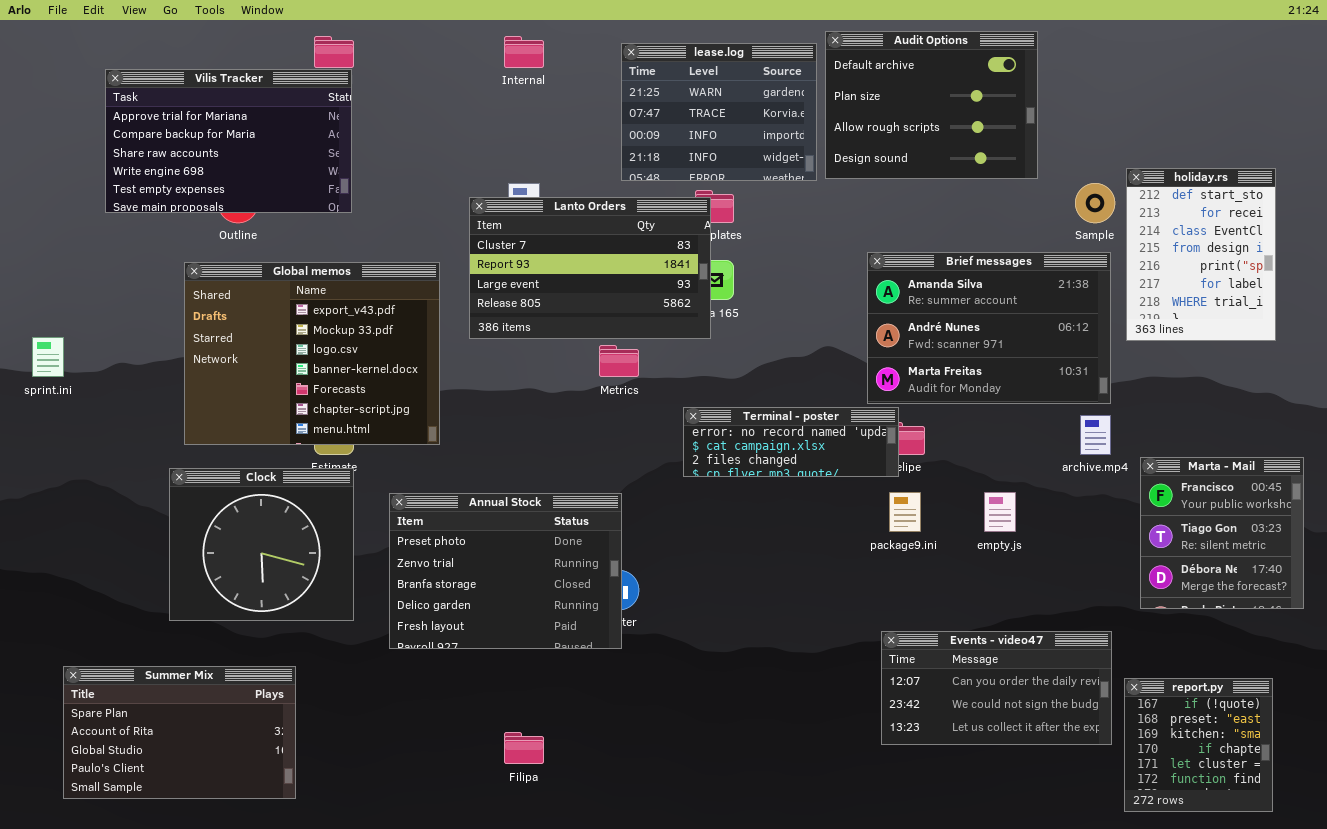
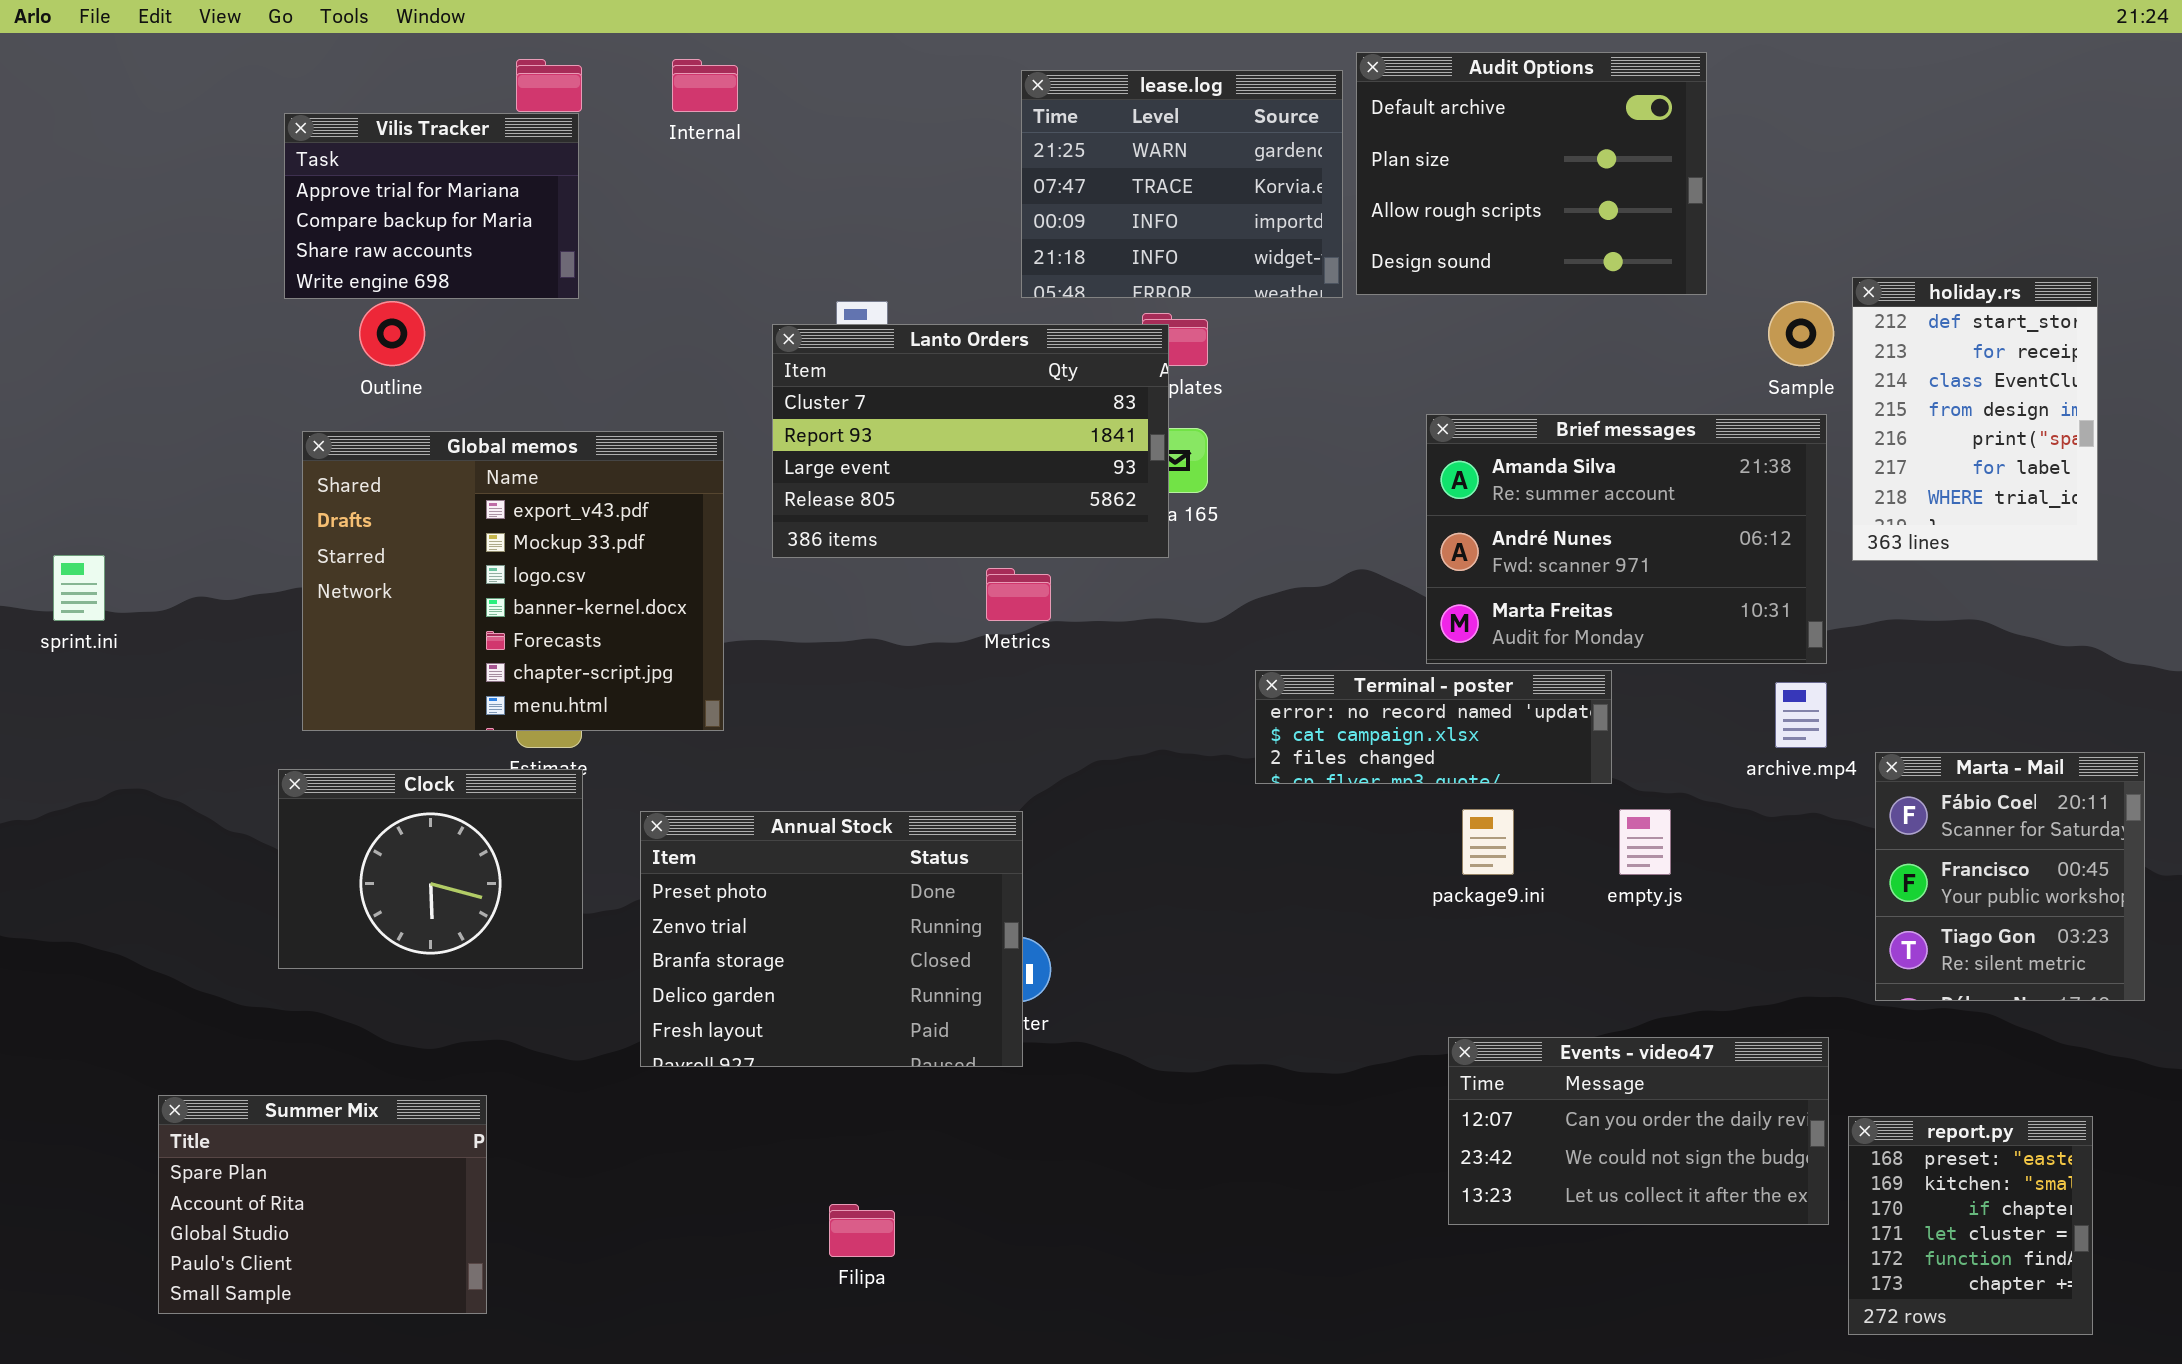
Internal: [504,36,544,68] -> [672,59,738,112], moved
Vilis Tracker: [105,69,352,213] -> [284,113,579,299], resized
Terminal - poster: [683,407,899,477] -> [1255,670,1612,784], moved
Marta - Mail: [1140,457,1304,609] -> [1875,752,2145,1001], scrolled up 1 row
Clock: [169,468,354,621] -> [278,769,583,969], resized
Summer Mix: [63,666,296,799] -> [158,1095,487,1314], resized
report.py: [1124,678,1273,812] -> [1848,1116,2093,1335], scrolled down 1 row

